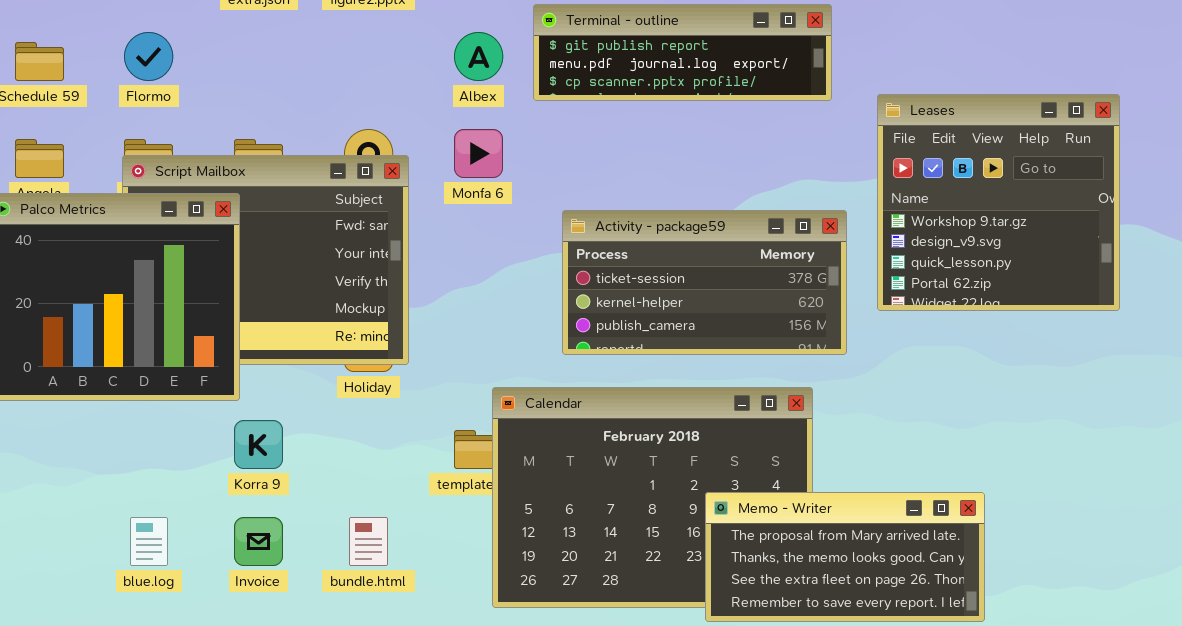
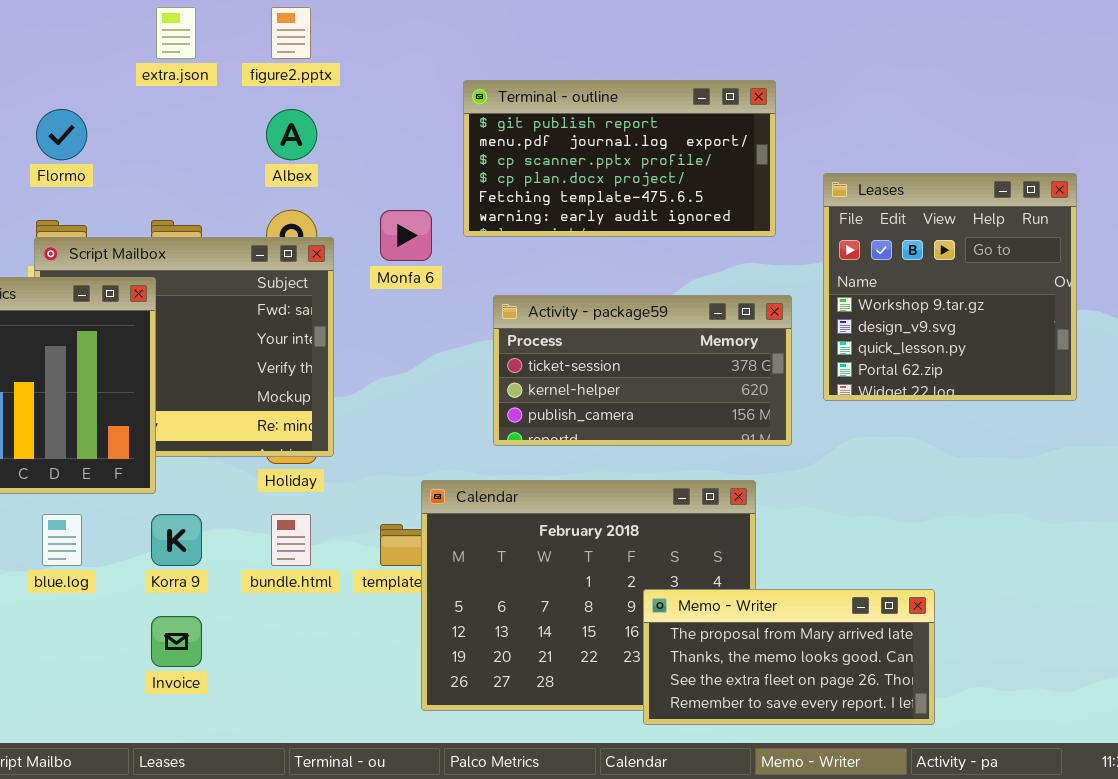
Terminal - outline: [533,4,832,101] -> [463,80,776,237], resized
Albex: [454,32,503,81] -> [266,109,317,160], moved
blue.log: [130,517,168,566] -> [42,514,82,566], moved
bundle.html: [349,517,388,566] -> [271,514,311,566], moved

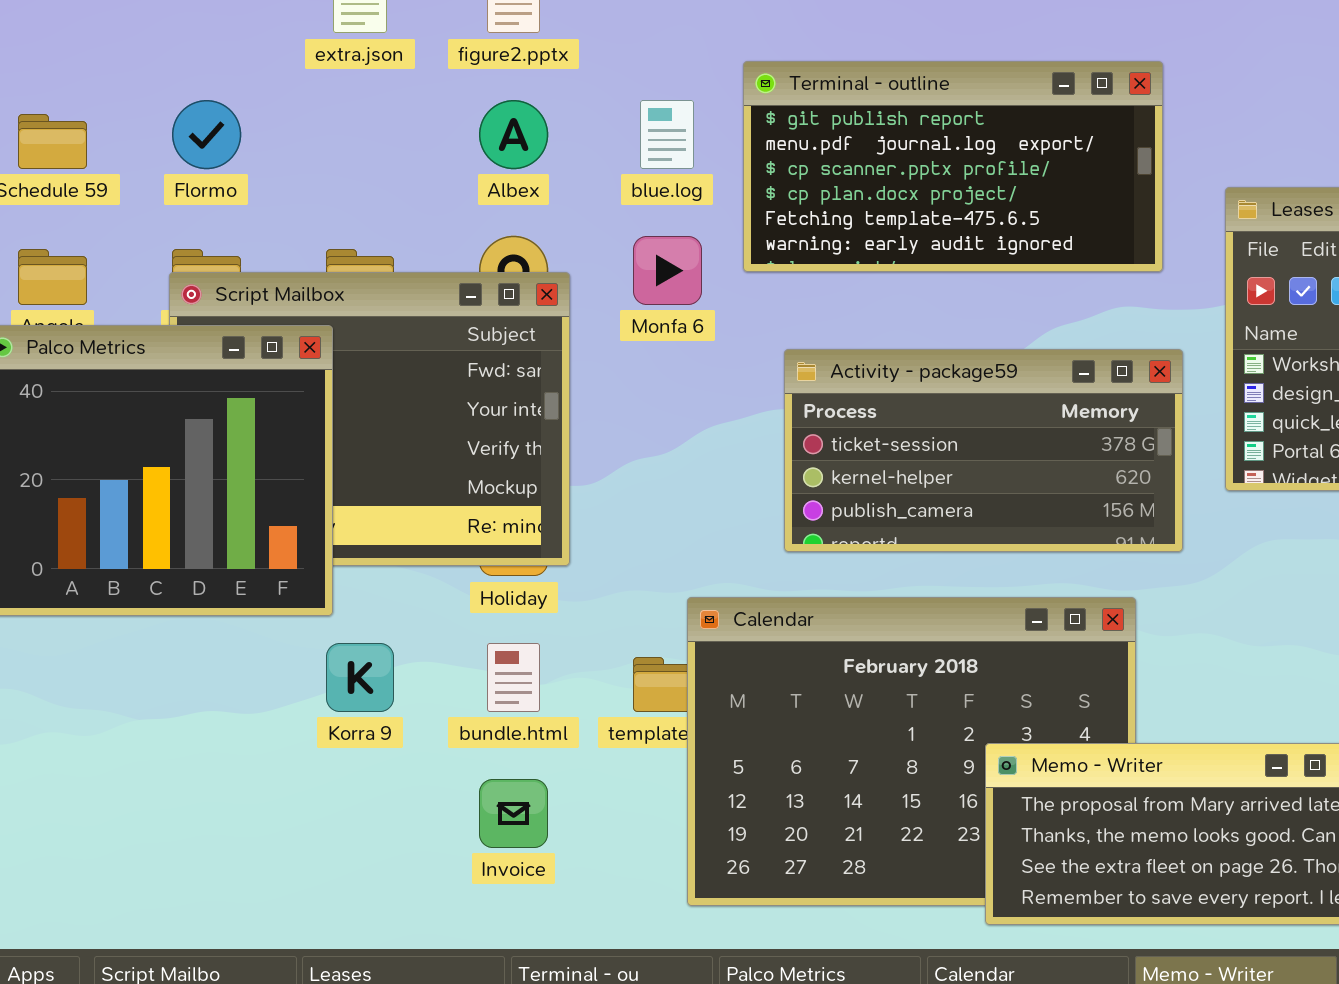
blue.log: [42,514,82,566] -> [640,100,694,169], moved
Invoice: [151,616,202,667] -> [479,779,548,848], moved

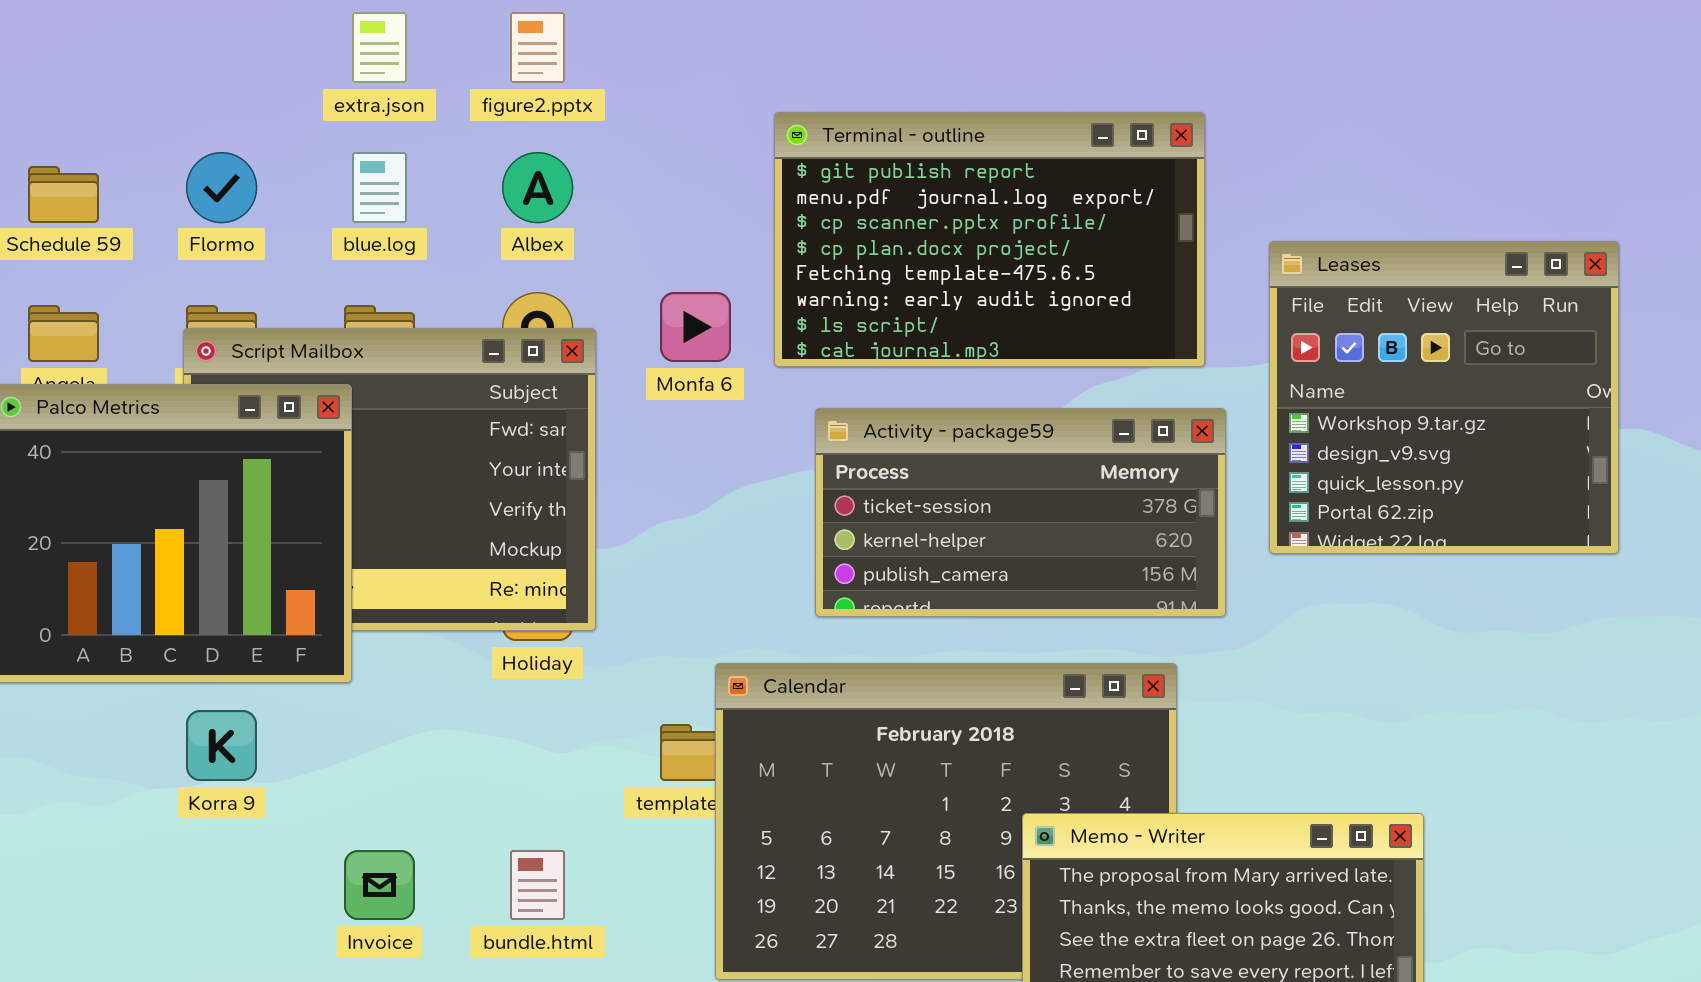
Terminal - outline: [743,61,1163,272] -> [774,112,1205,367], resized
blue.log: [640,100,694,169] -> [352,152,407,223], moved
Korra 9: [326,643,394,712] -> [186,710,257,781], moved
bundle.html: [487,643,540,712] -> [510,850,565,920], moved
Invoice: [479,779,548,848] -> [344,850,415,920], moved

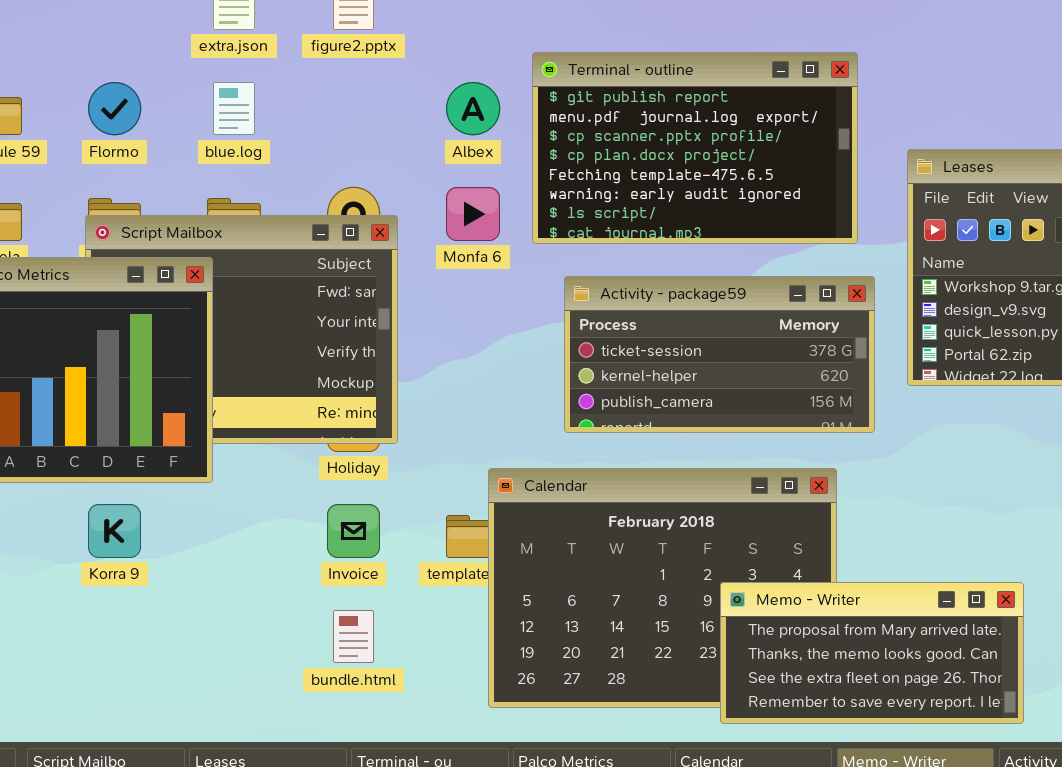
Albex: [502,152,573,223] -> [446,82,500,135], moved
Invoice: [344,850,415,920] -> [327,504,380,558], moved

